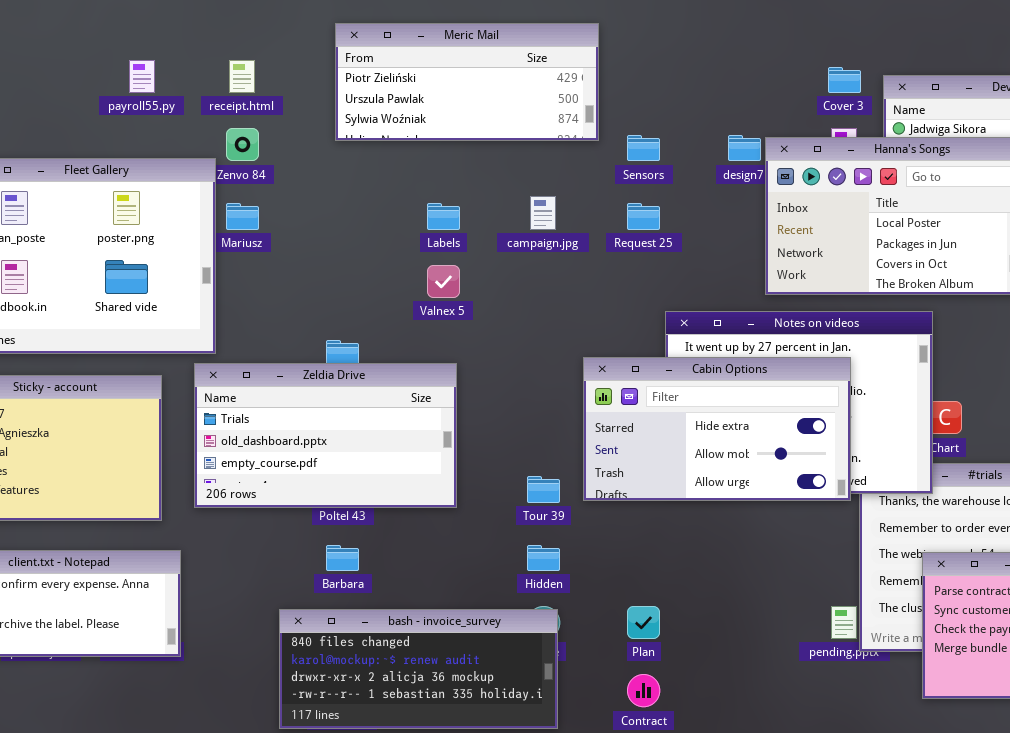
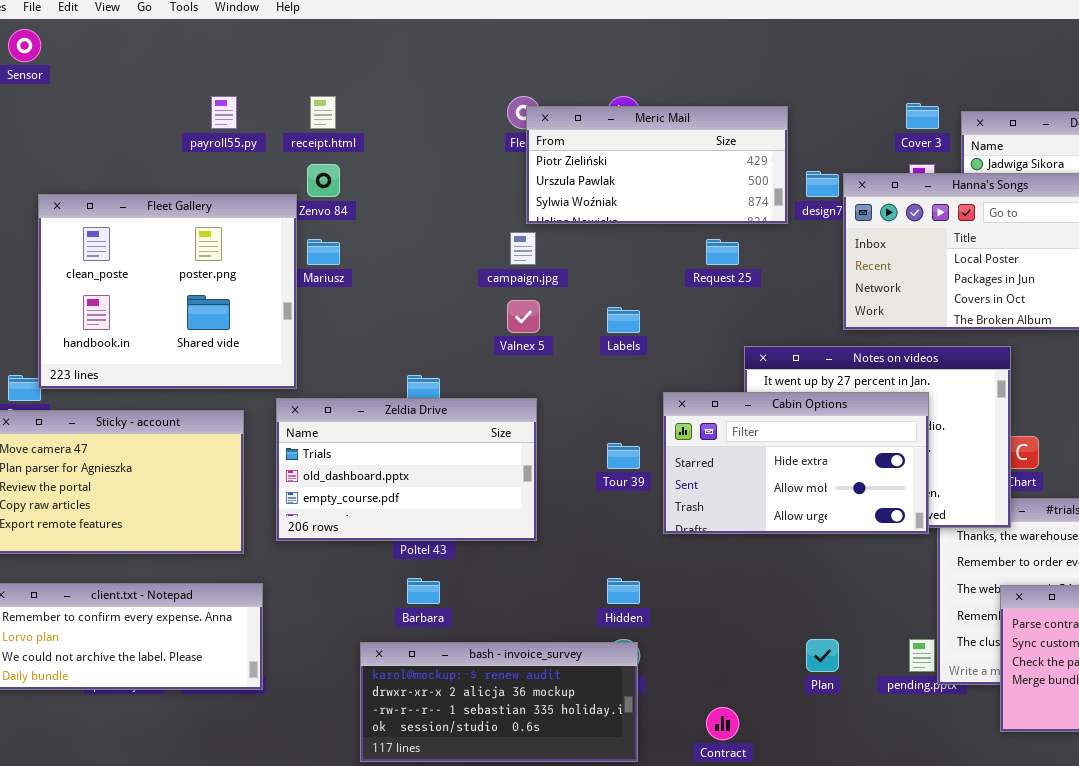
Meric Mail: [335,23,599,141] -> [526,106,788,224], moved
campaign.jpg: [530,196,556,230] -> [510,232,536,265], moved
Labels: [427,203,460,230] -> [607,307,640,333], moved
Tour 39: [527,476,560,503] -> [607,443,640,469], moved
Plan: [627,606,660,639] -> [806,639,839,672], moved
bash - invoice_survey: [279,609,558,729] -> [360,642,638,762], scrolled down 1 row

